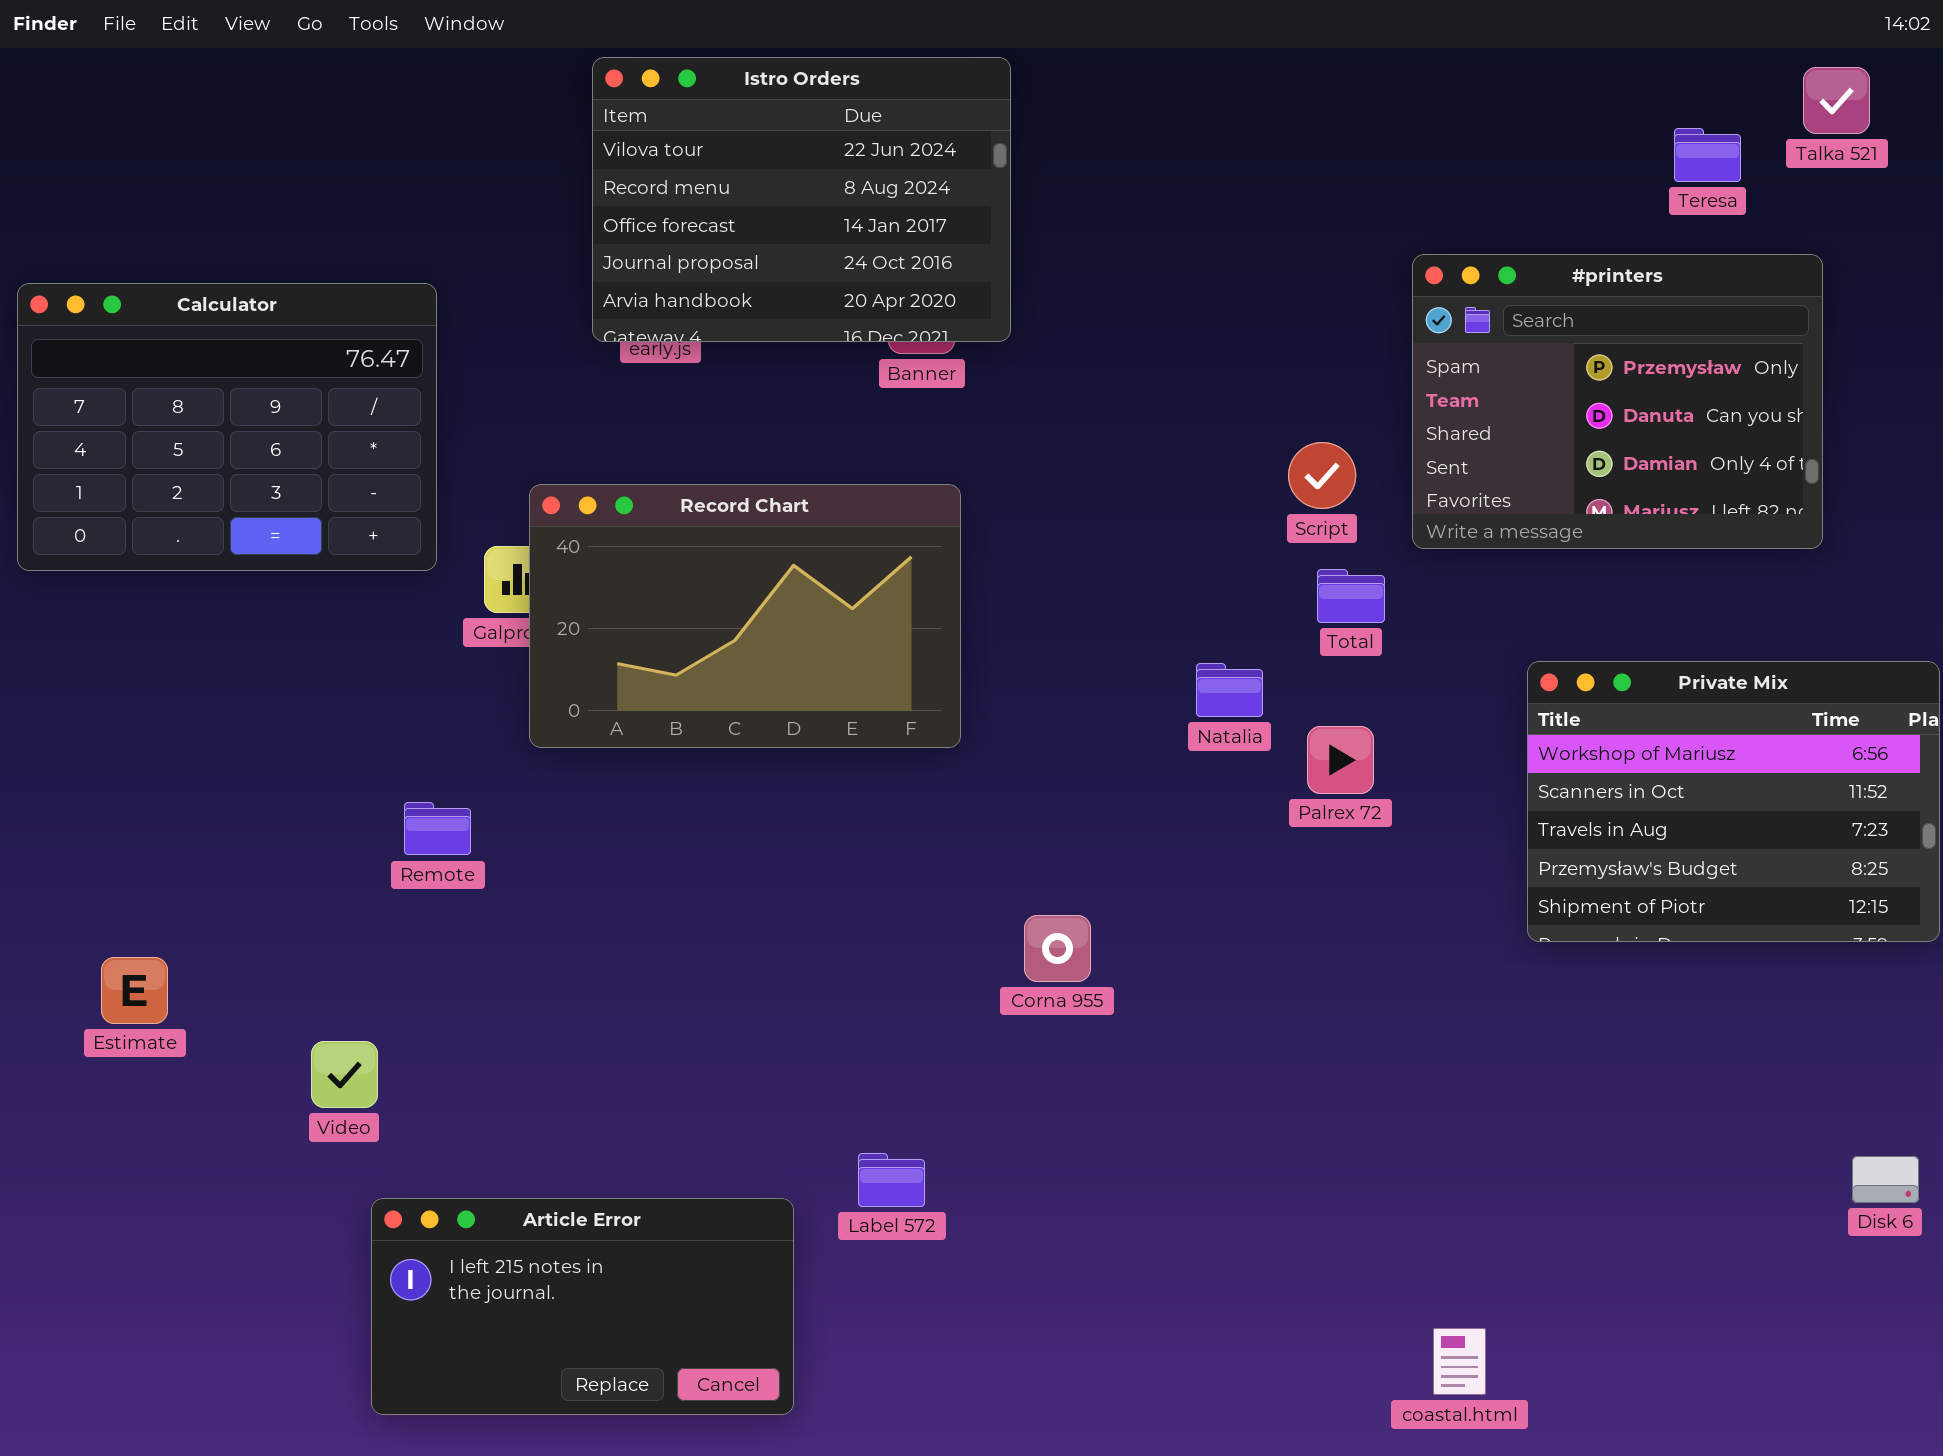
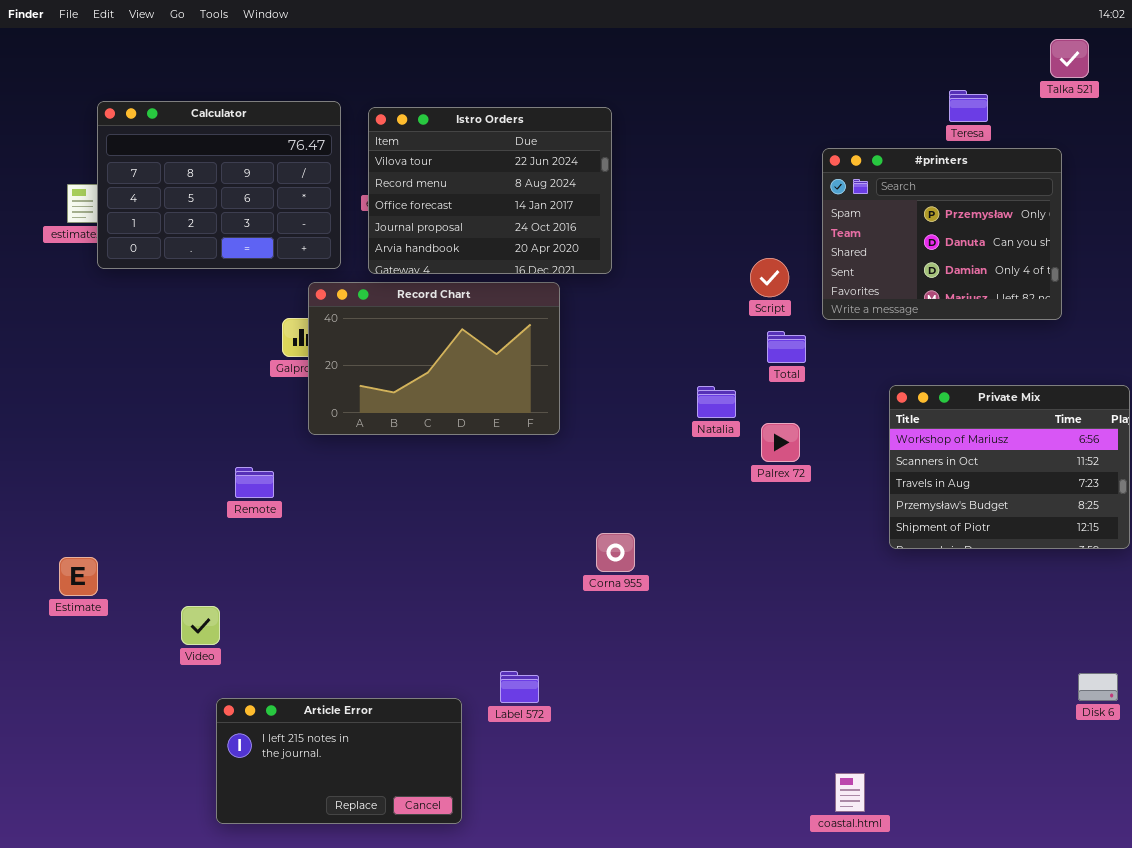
Istro Orders: [592,57,1011,342] -> [368,107,612,274], moved
Teresa: [1674,128,1741,182] -> [949,90,988,122], moved
Calculator: [17,283,437,571] -> [97,101,341,269], moved

